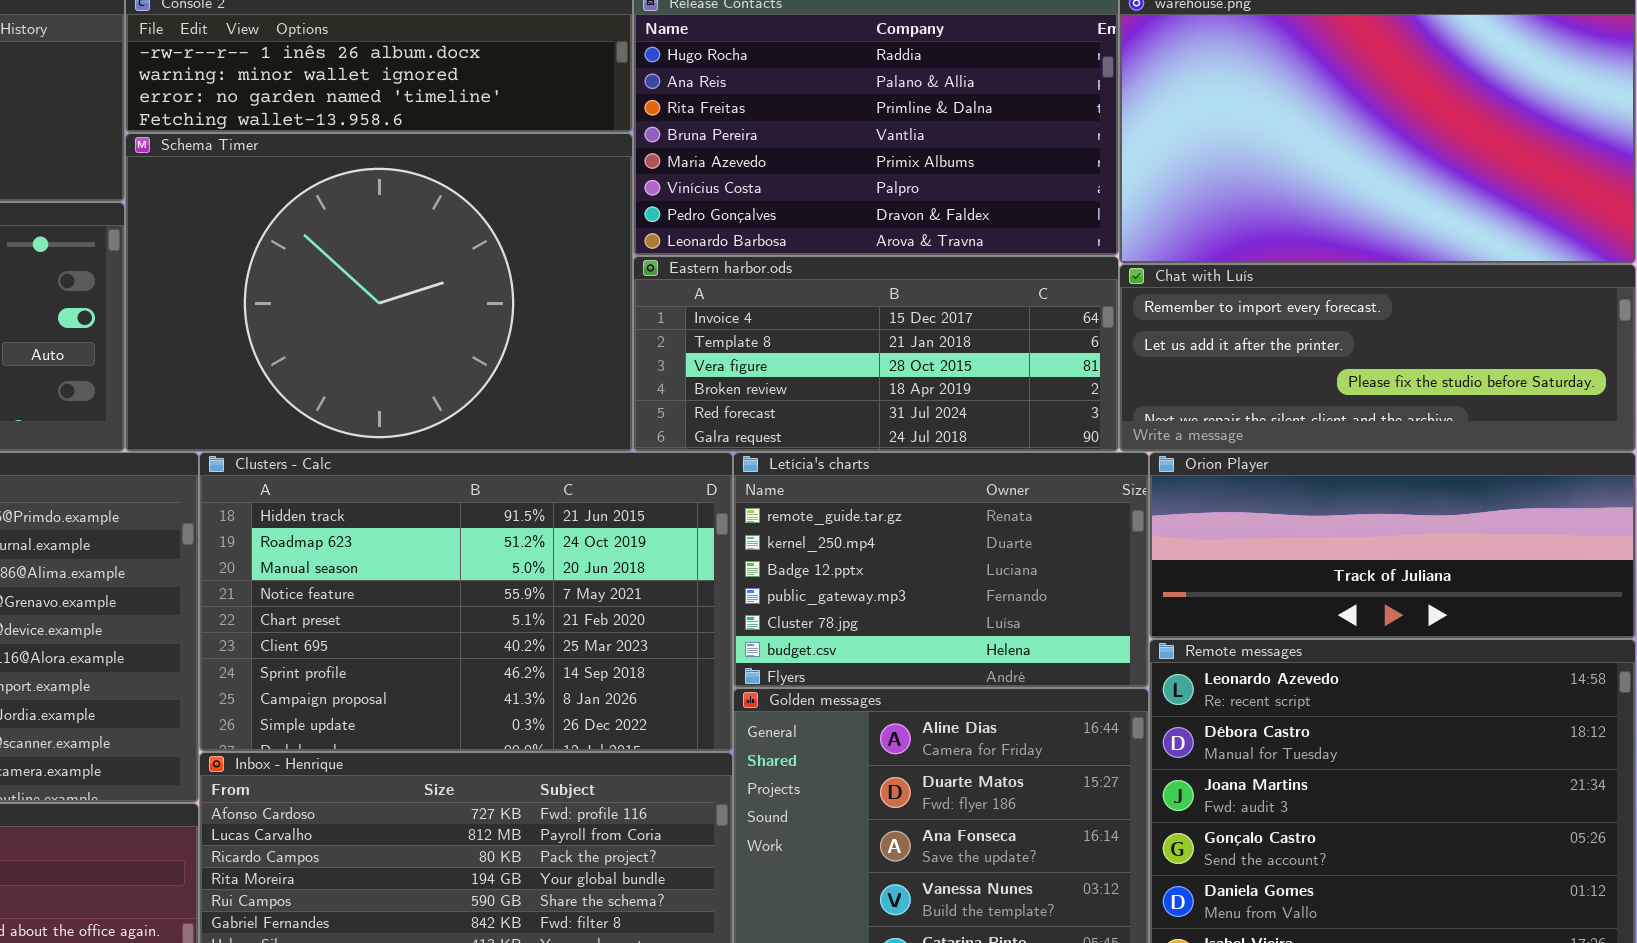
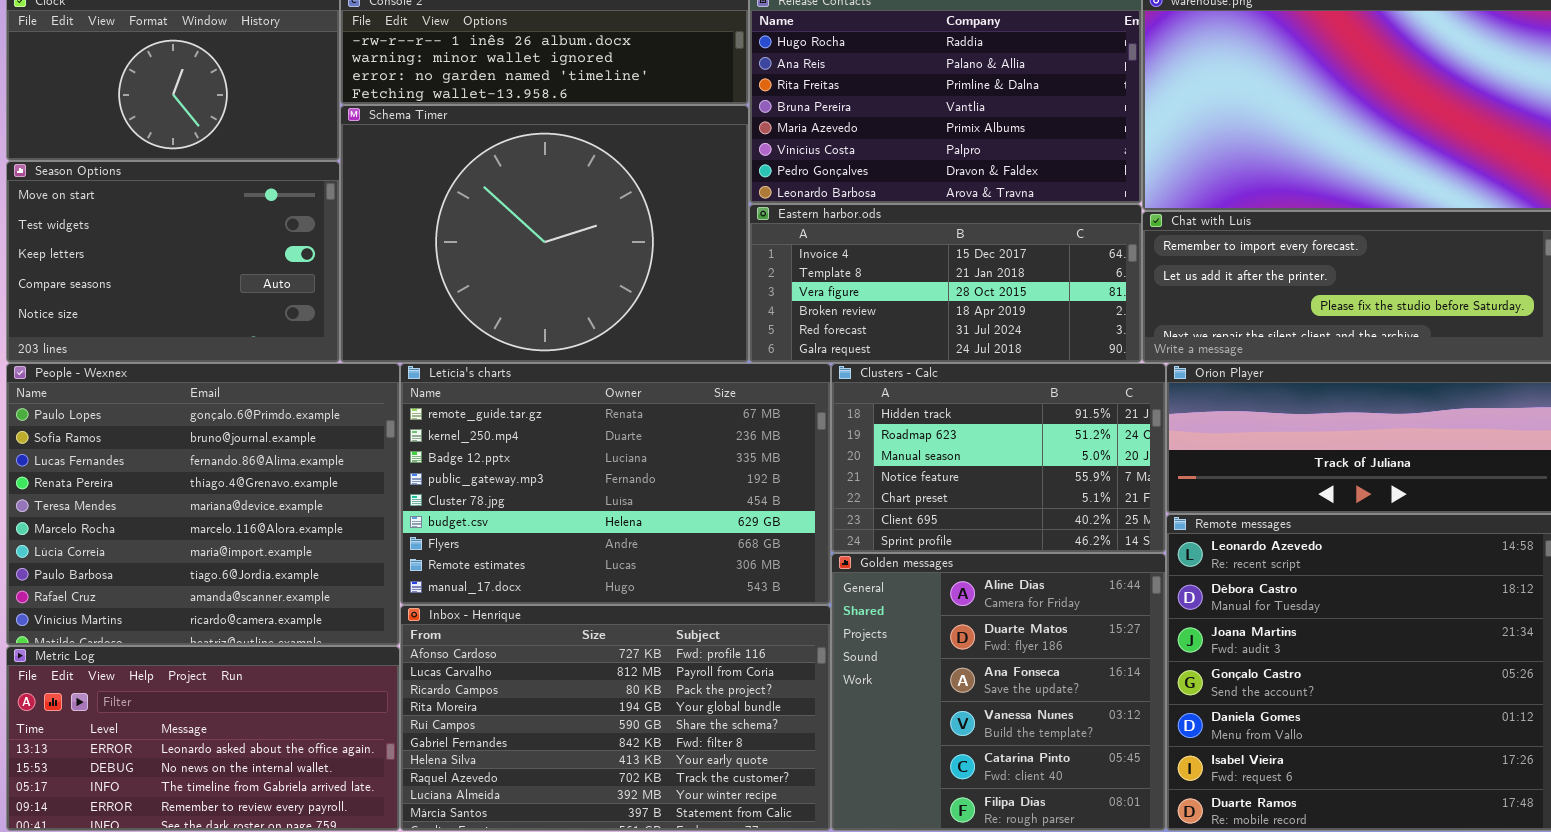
Clusters - Calc: [199,452,733,752] -> [831,363,1166,553], moved, resized
Letícia's charts: [733,452,1149,688] -> [400,363,831,605], moved, resized

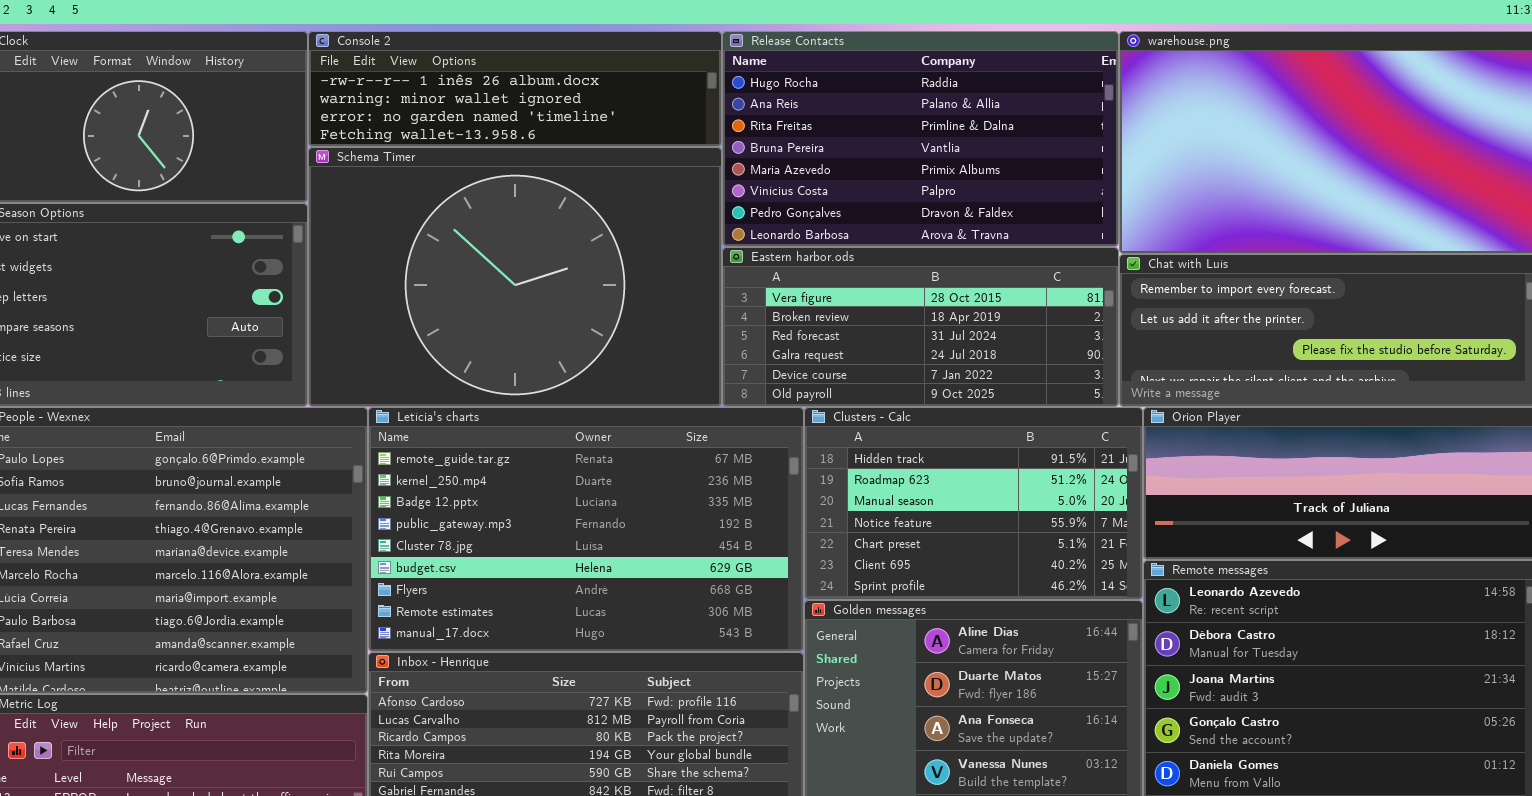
Eastern harbor.ods: [749,204,1142,363] -> [722,247,1119,407], scrolled down 2 rows

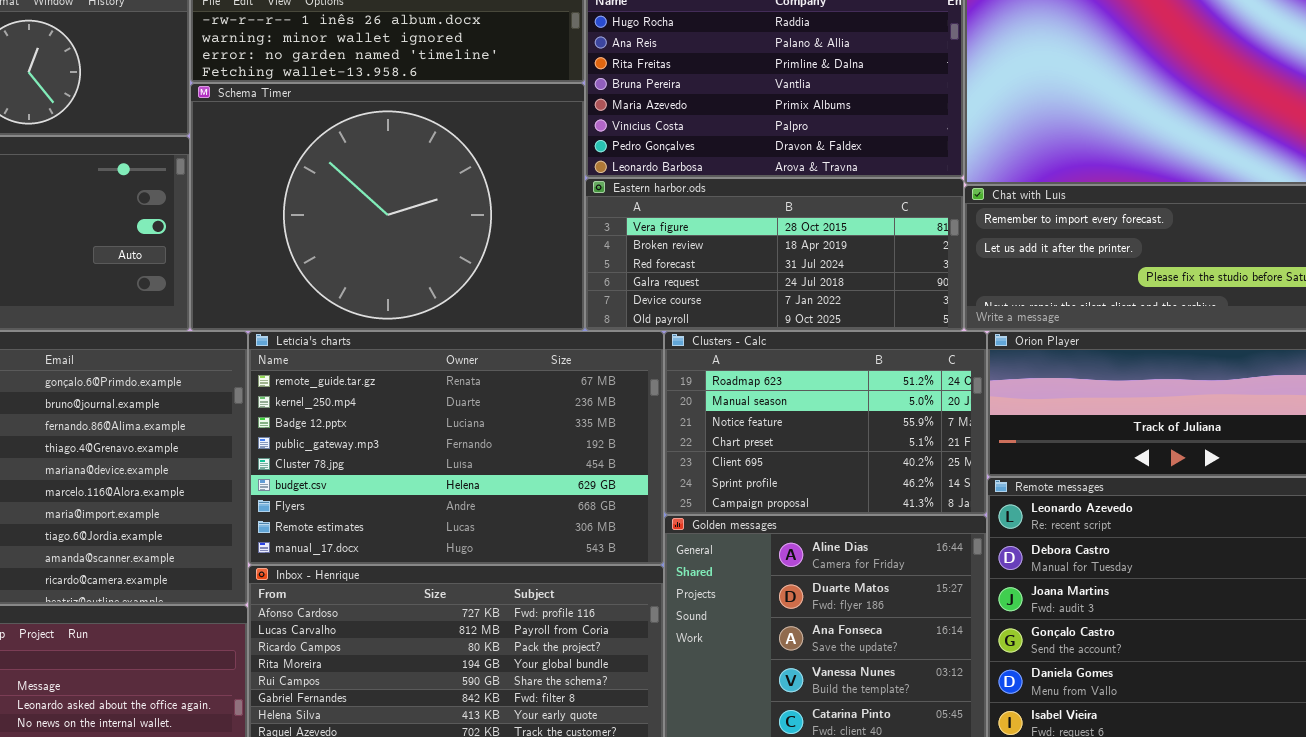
Clusters - Calc: [804,407,1143,600] -> [664,331,987,515], scrolled down 1 row

